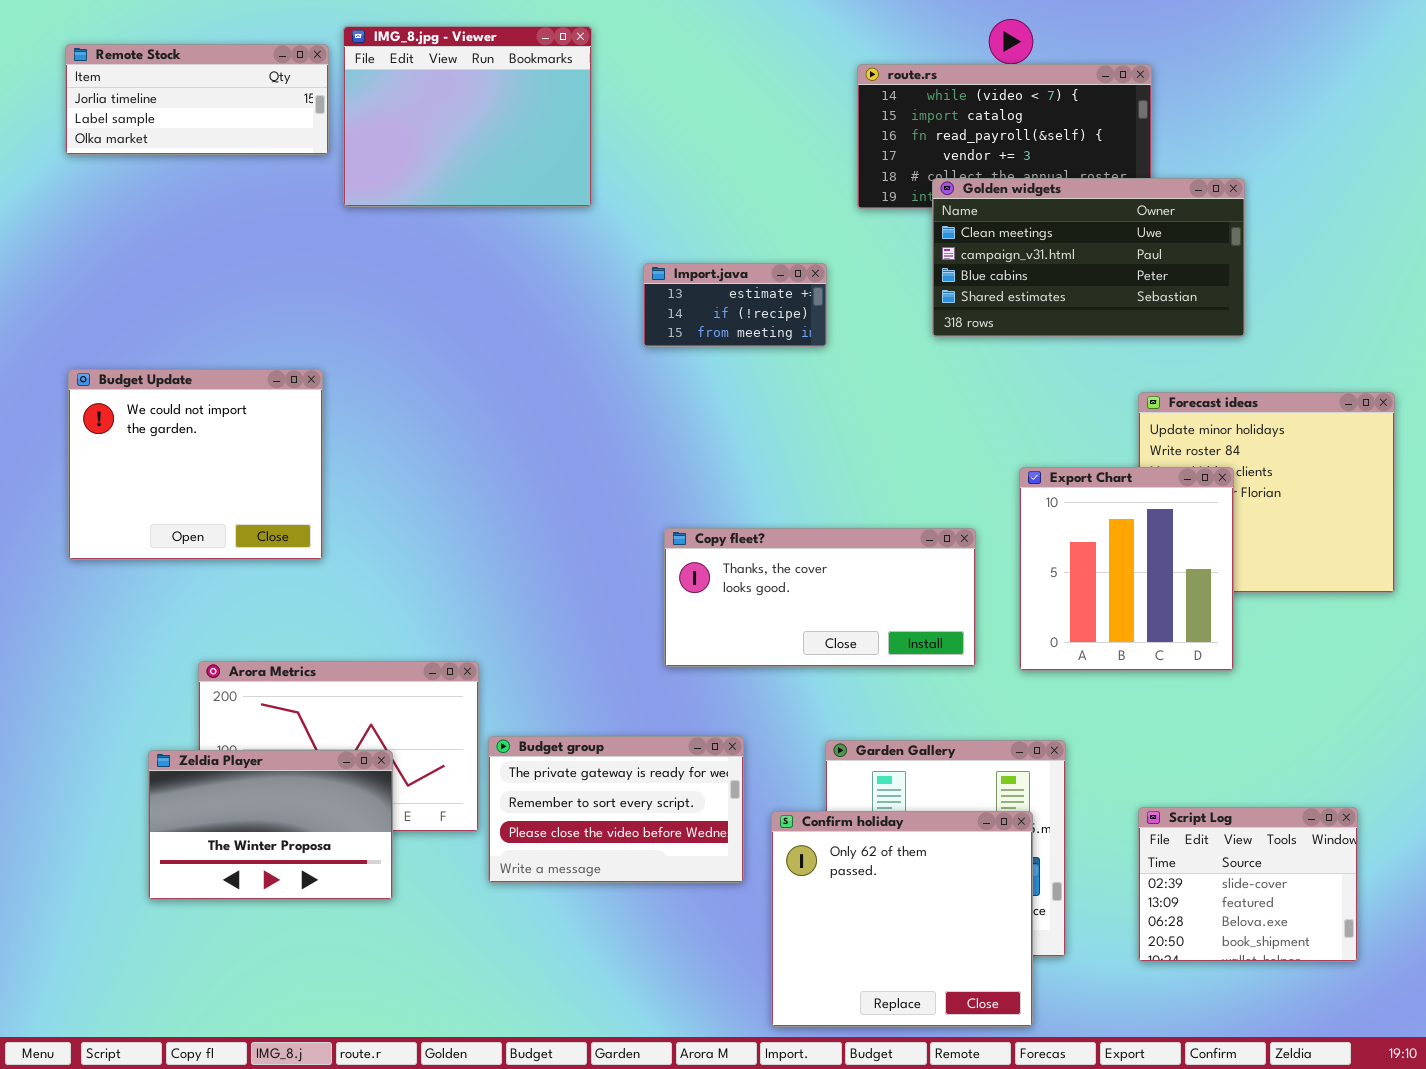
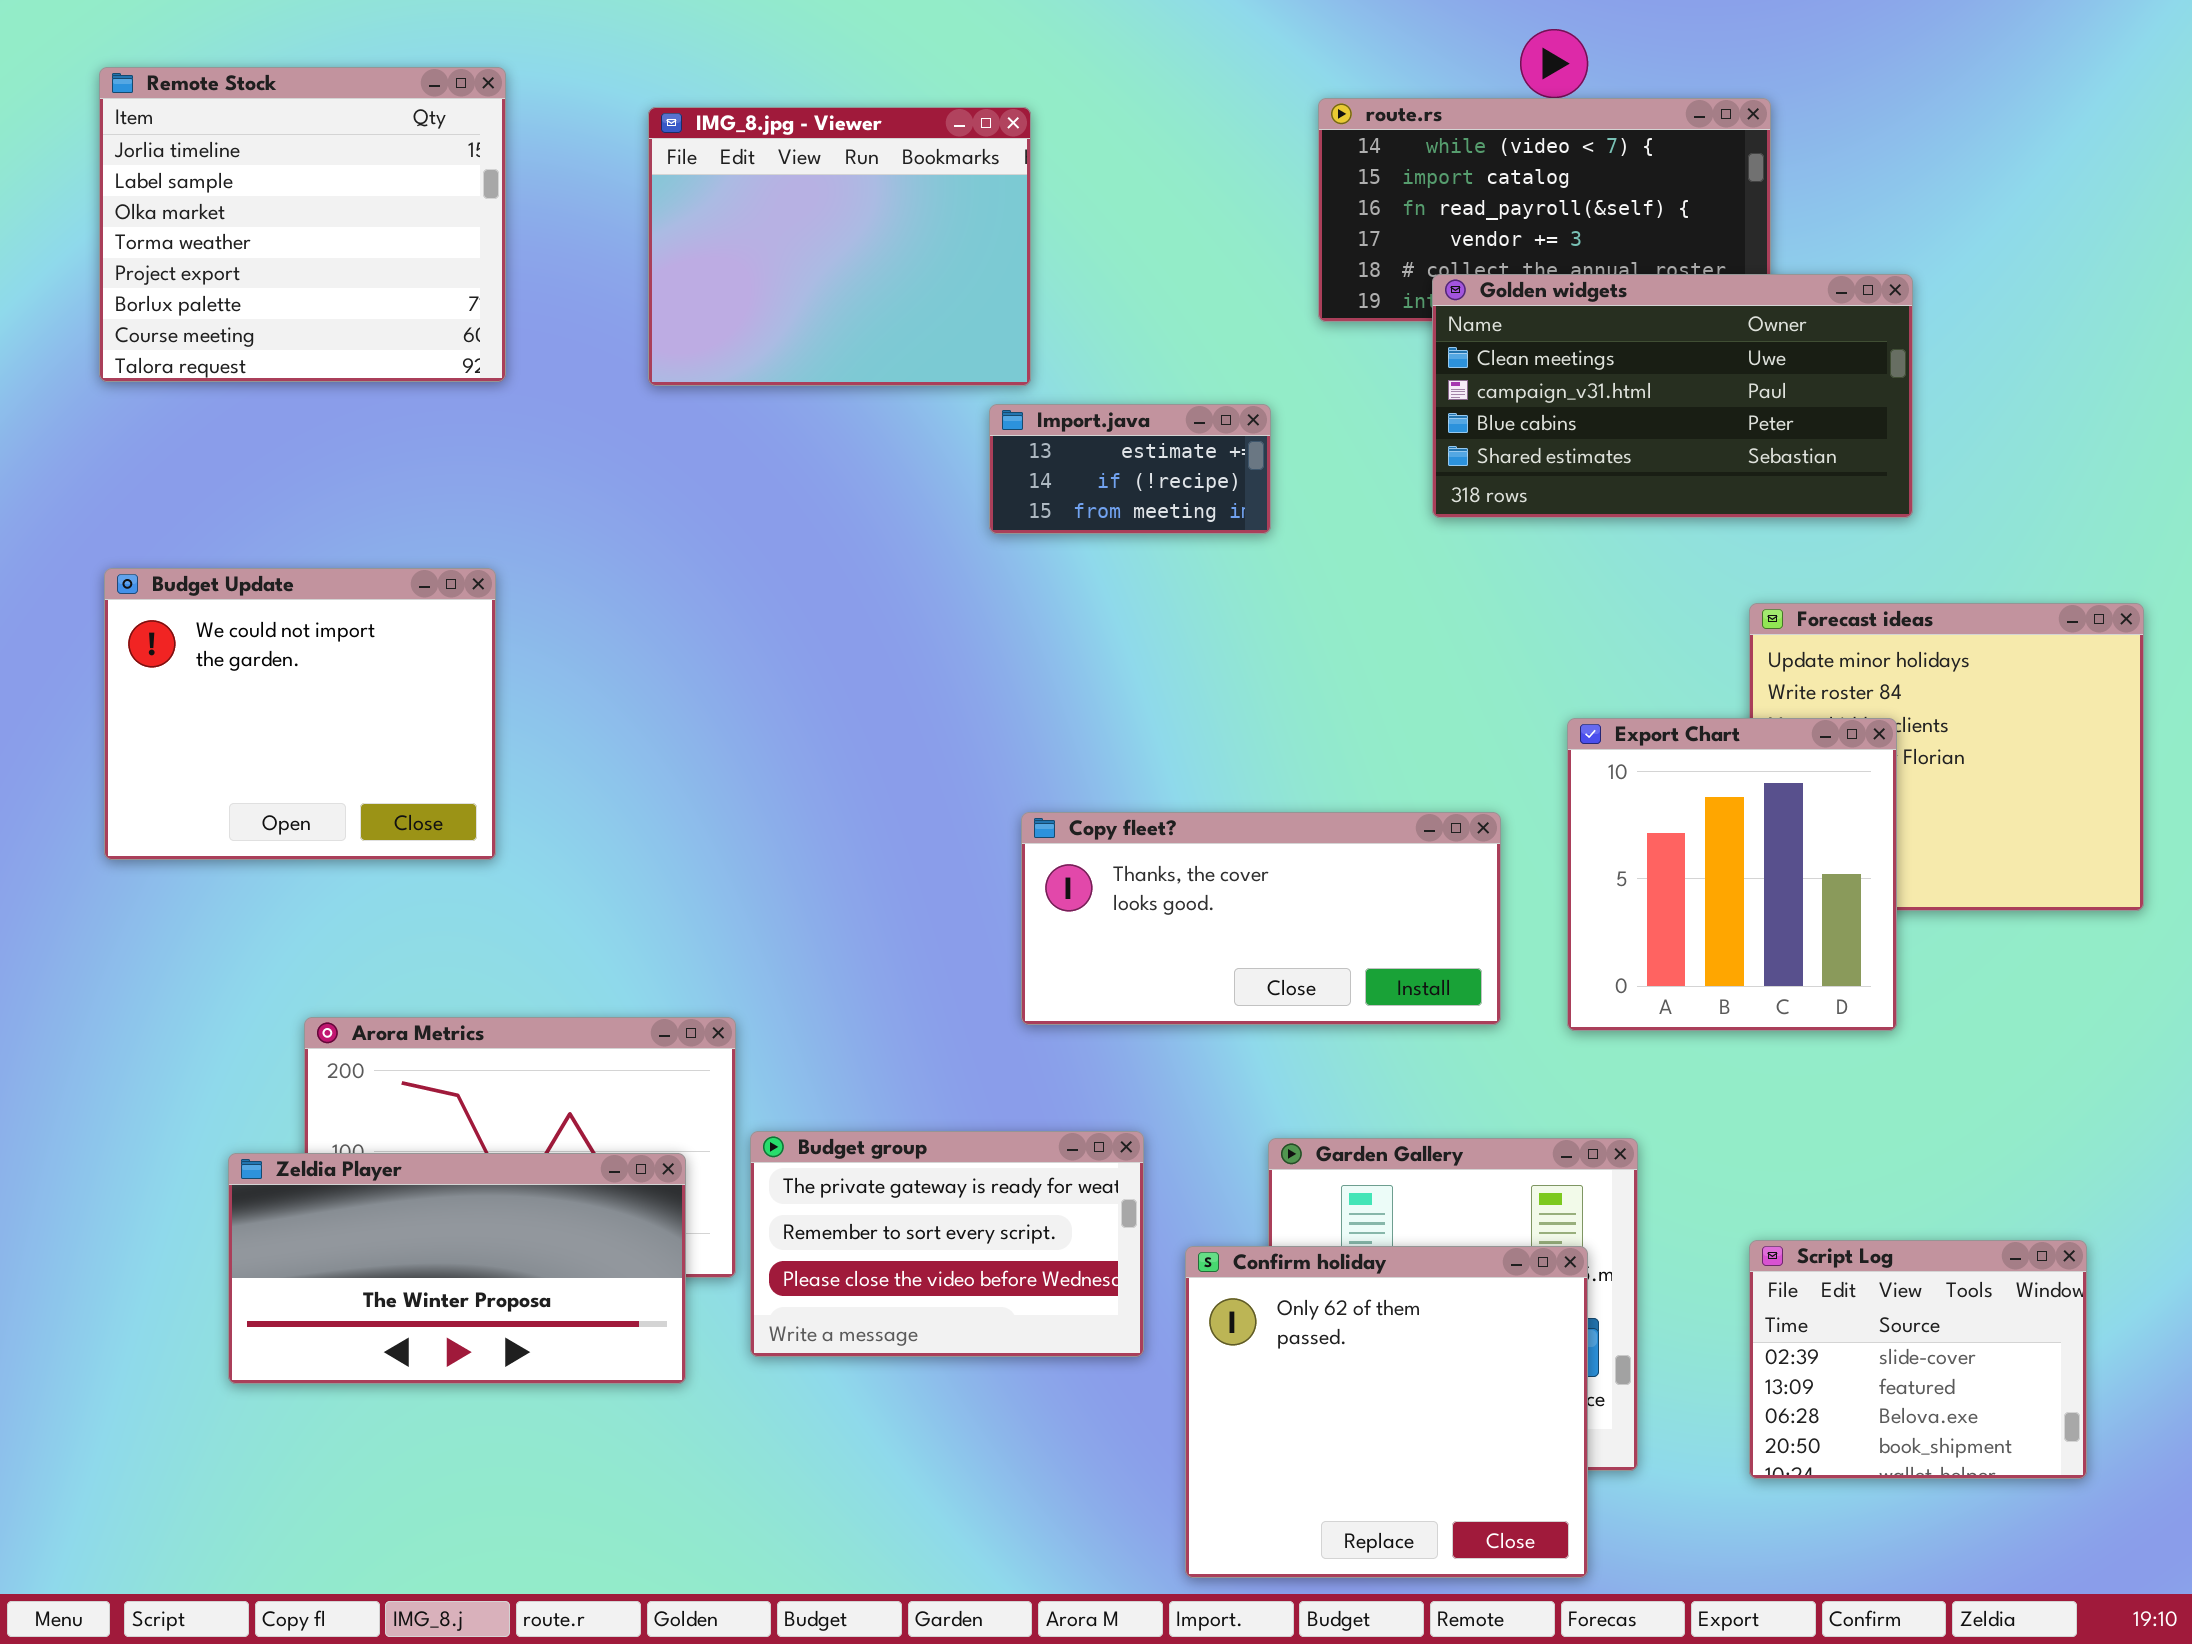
IMG_8.jpg - Viewer: [343,26,592,207] -> [648,107,1031,386], moved
Remote Stock: [65,44,329,155] -> [99,67,506,382], resized
Zeldia Player: [148,750,393,900] -> [228,1153,686,1384], resized

